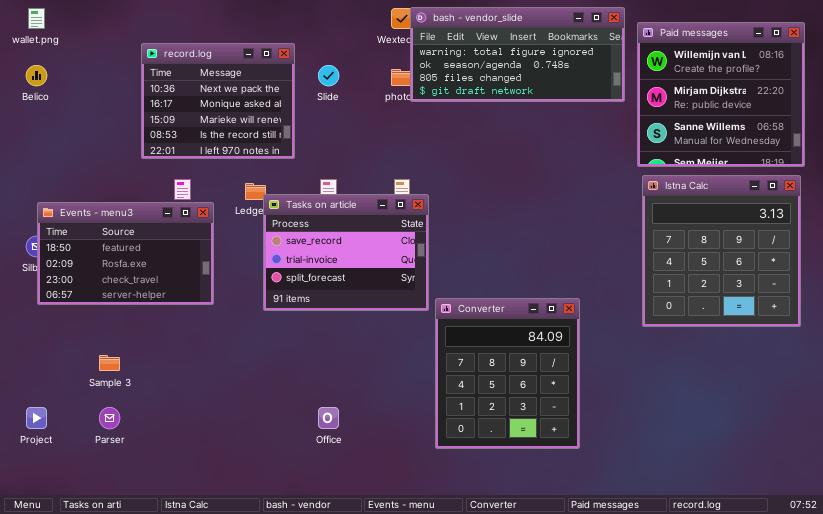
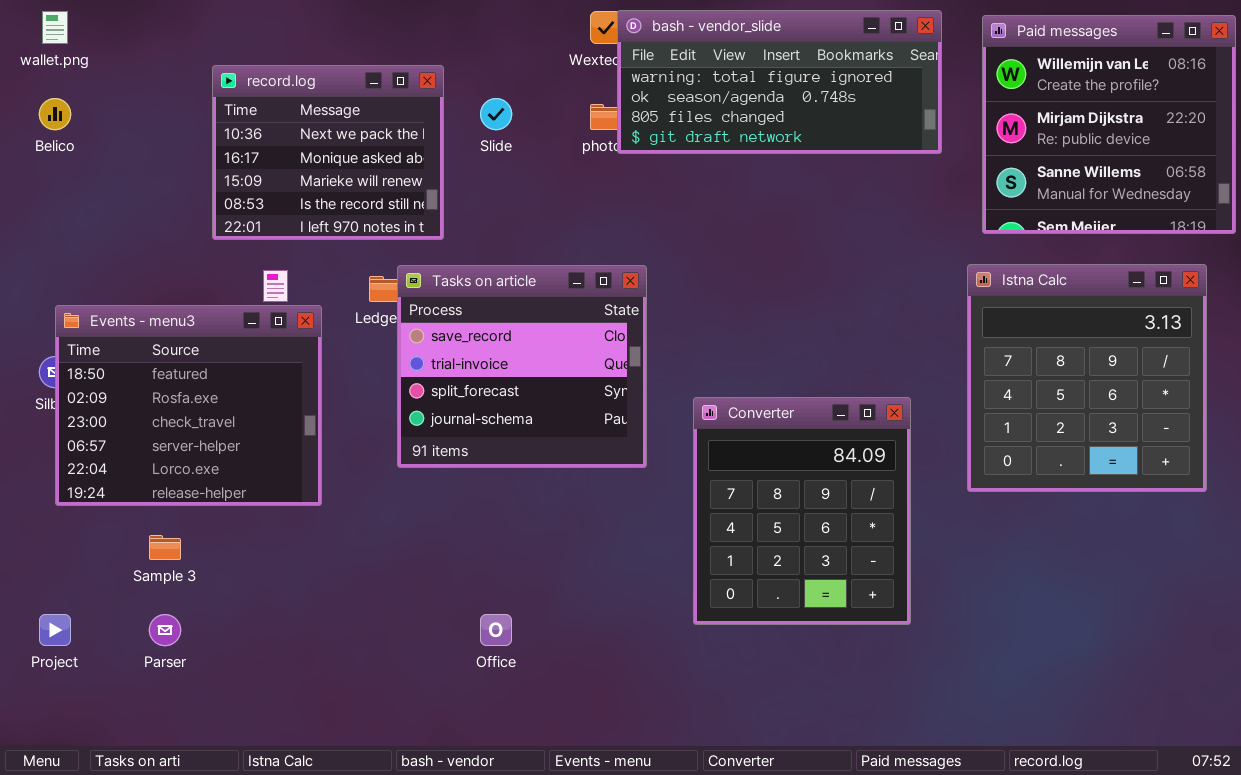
Paid messages: [637,22,805,167] -> [982,15,1236,234], moved
Tasks on article: [263,194,429,311] -> [397,265,647,468], resized
Events - menu3: [37,202,214,305] -> [55,305,322,506], resized
Converter: [435,298,580,449] -> [693,397,911,625], moved

